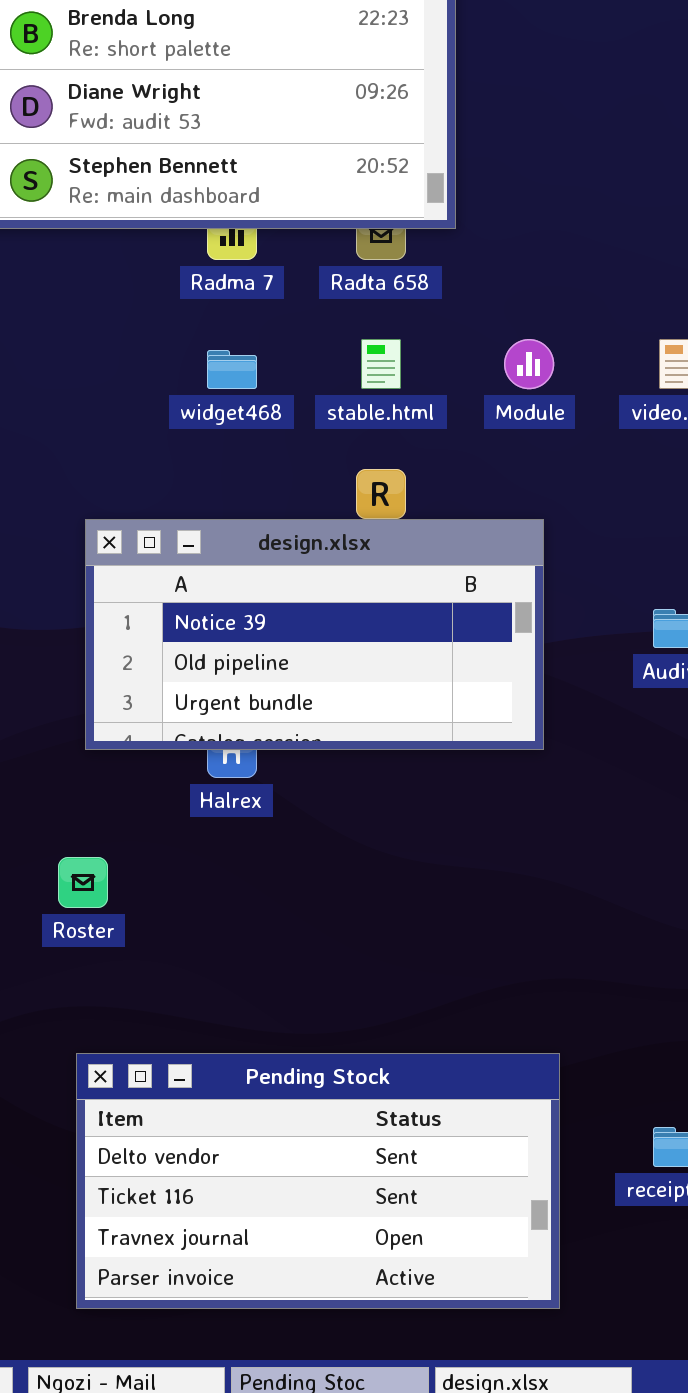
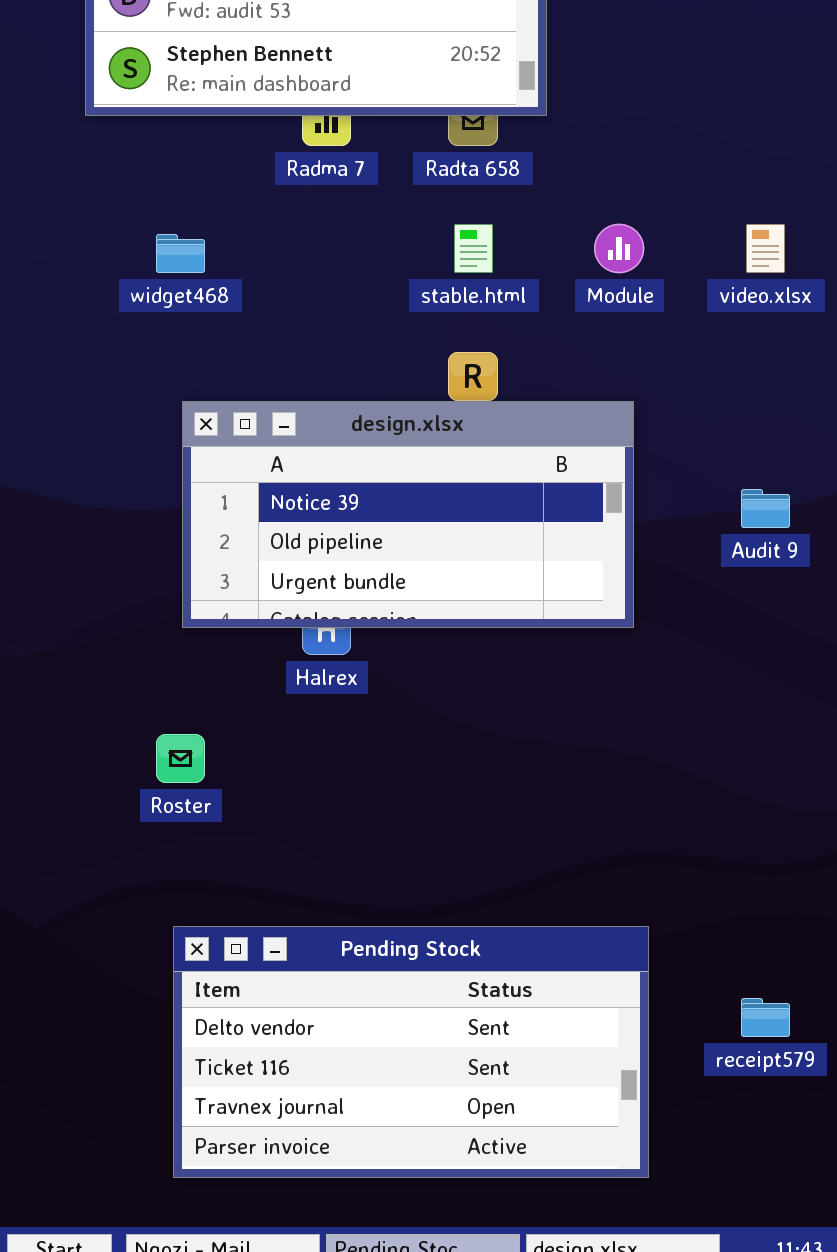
widget468: [207,350,257,389] -> [156,234,205,273], moved

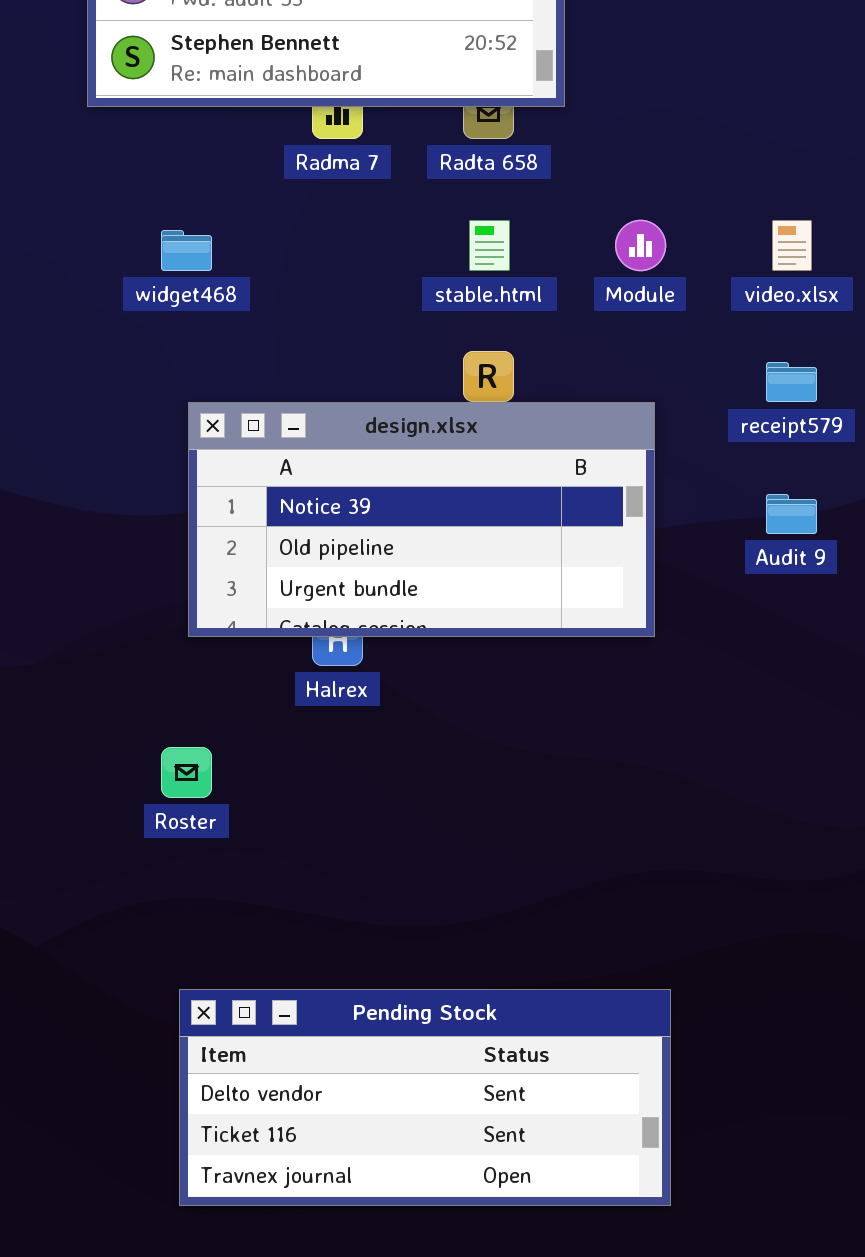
Pending Stock: [173,926,649,1178] -> [179,989,671,1206], resized
receipt579: [741,998,790,1037] -> [766,362,817,402], moved

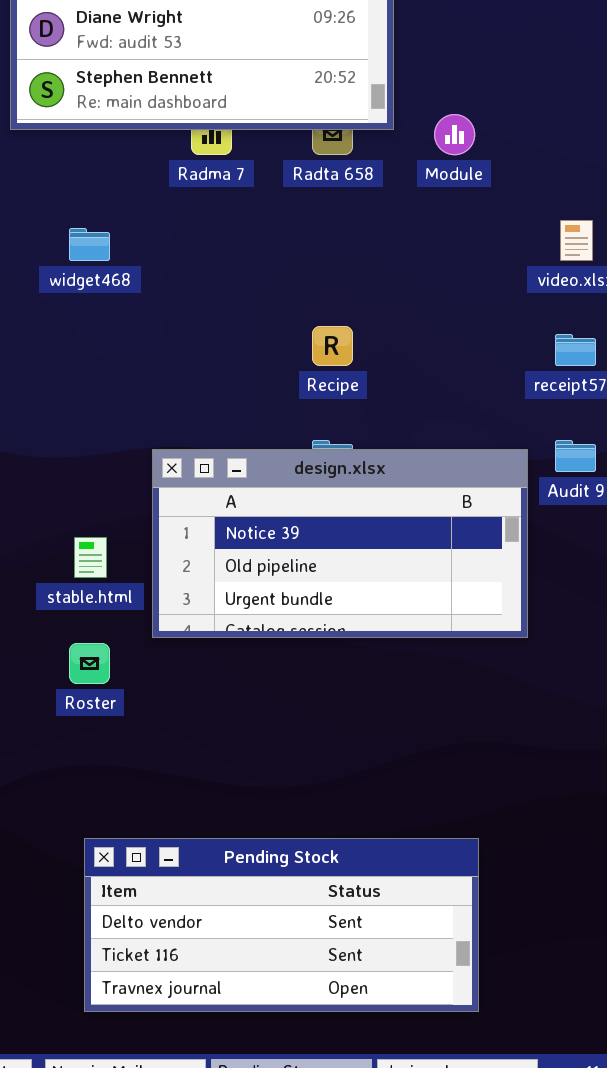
stable.html: [469,220,510,271] -> [74,537,107,578], moved
Module: [615,220,666,271] -> [434,114,475,155], moved
design.xlsx: [188,402,655,637] -> [152,449,528,638], moved

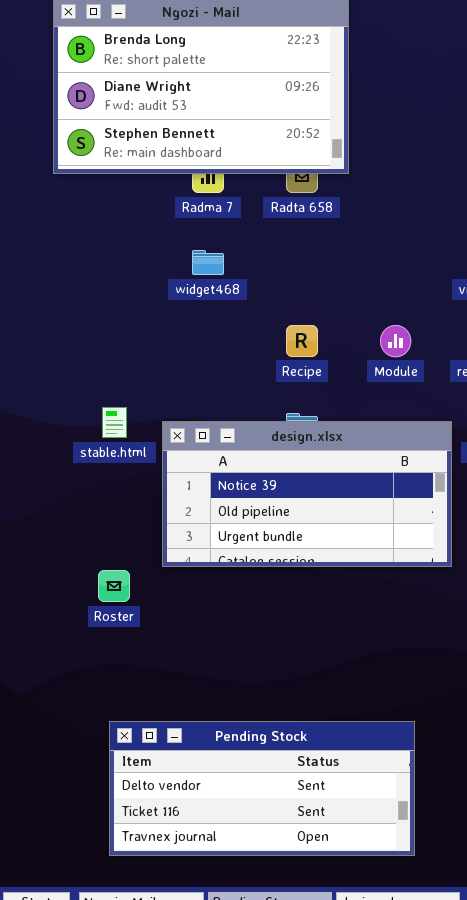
Module: [434,114,475,155] -> [380,325,411,357], moved
widget468: [69,228,110,261] -> [192,250,224,275], moved
stable.html: [74,537,107,578] -> [102,407,127,438], moved

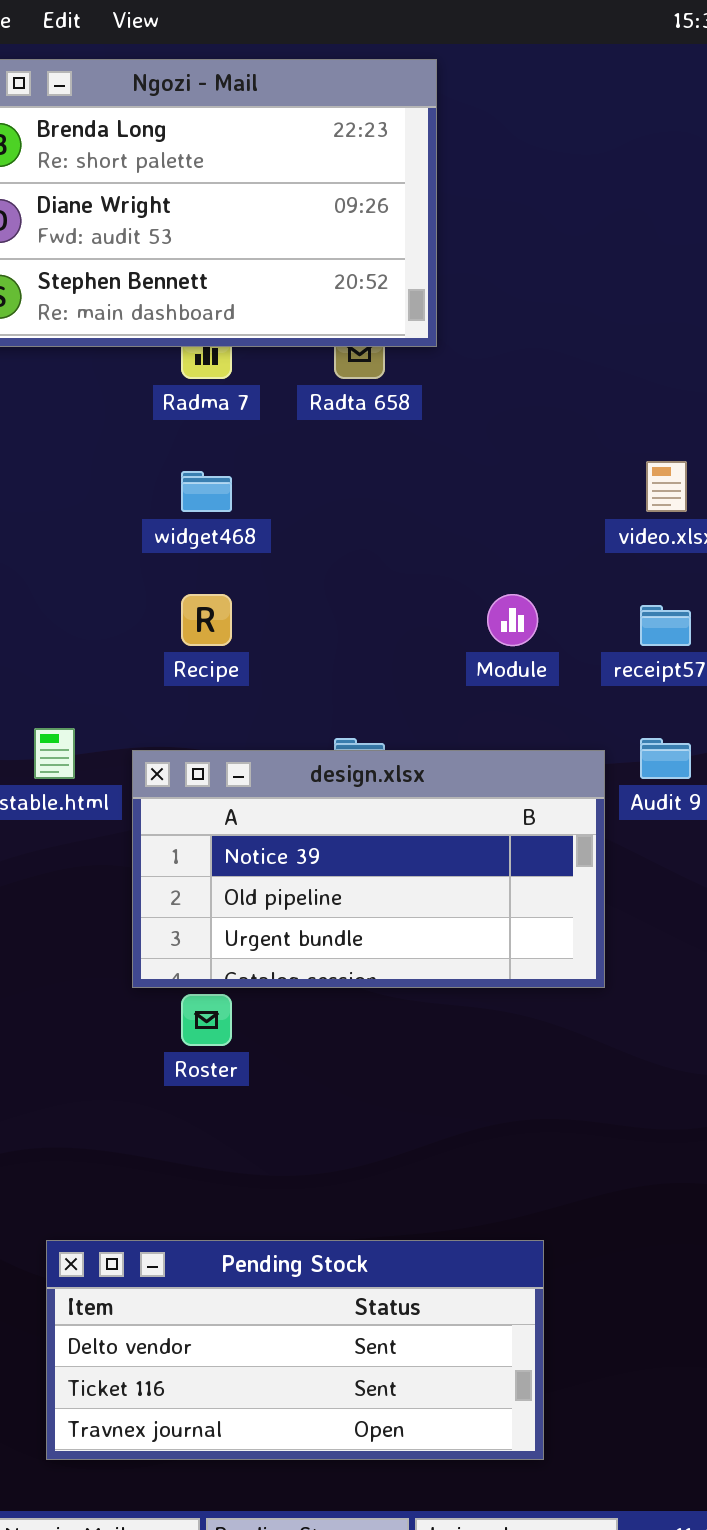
Recipe: [286,325,318,357] -> [181,594,232,646], moved
Roster: [98,570,130,602] -> [181,994,232,1046], moved

